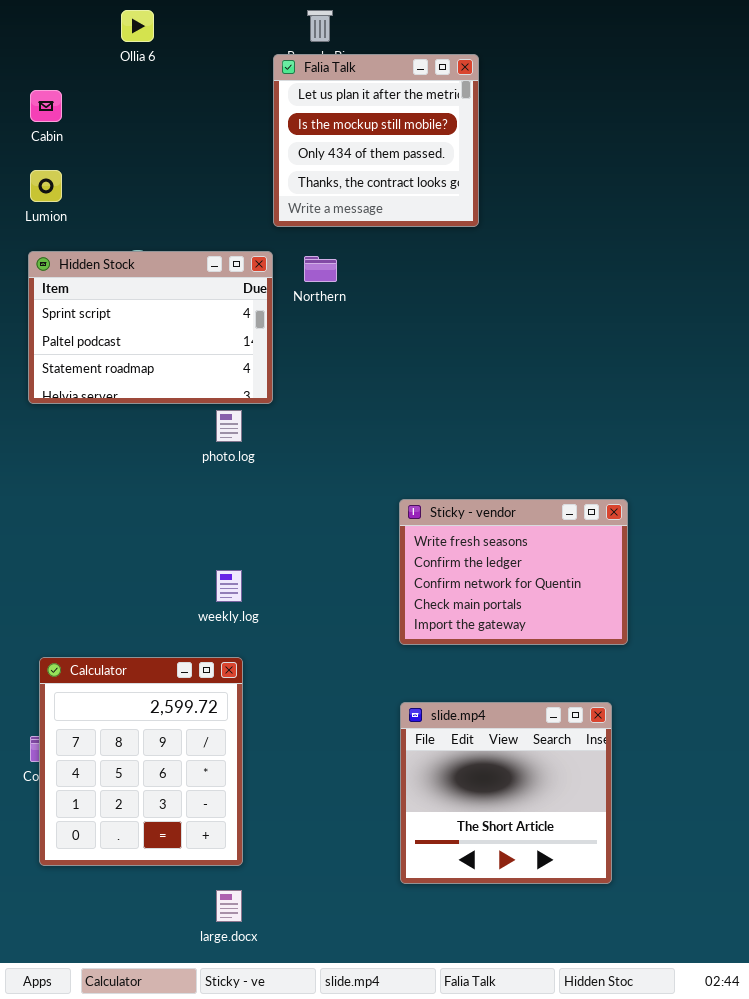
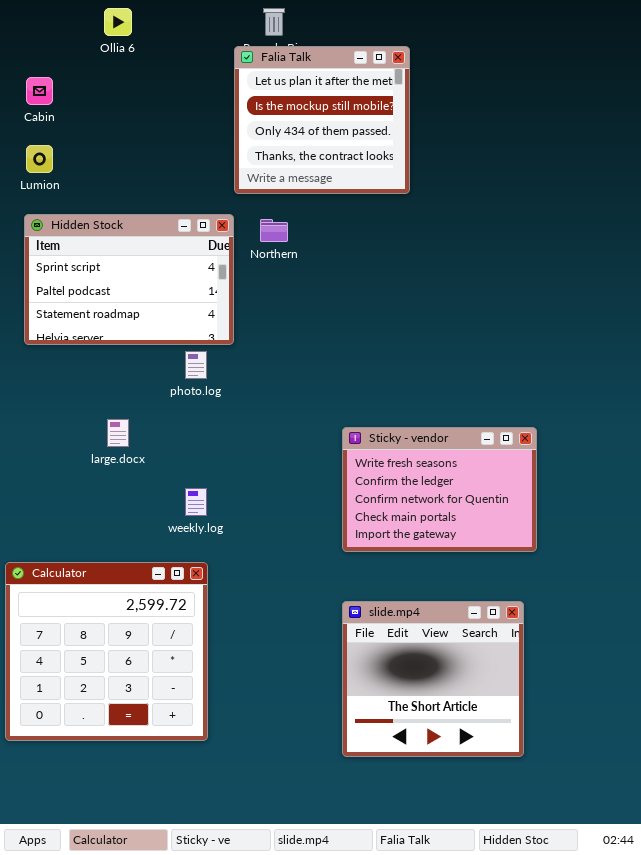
Calculator: [39,657,243,866] -> [5,562,208,741], resized
large.docx: [216,890,242,922] -> [107,419,129,447], moved

